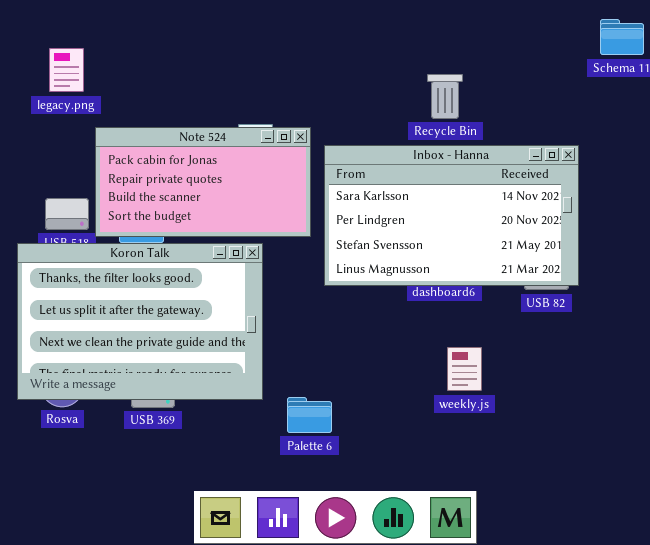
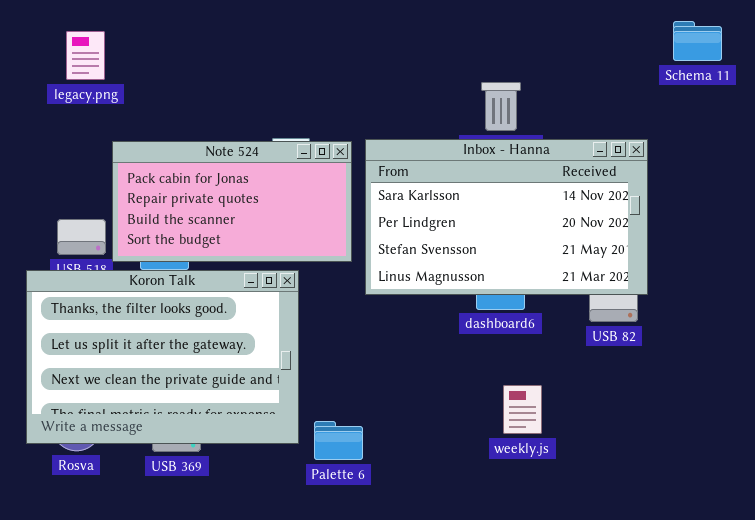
legacy.png: [49,48,84,92] -> [66,31,105,80], moved
Inbox - Hanna: [324,145,579,286] -> [365,139,648,295], moved
Palette 6: [287,397,332,433] -> [314,421,363,460], moved

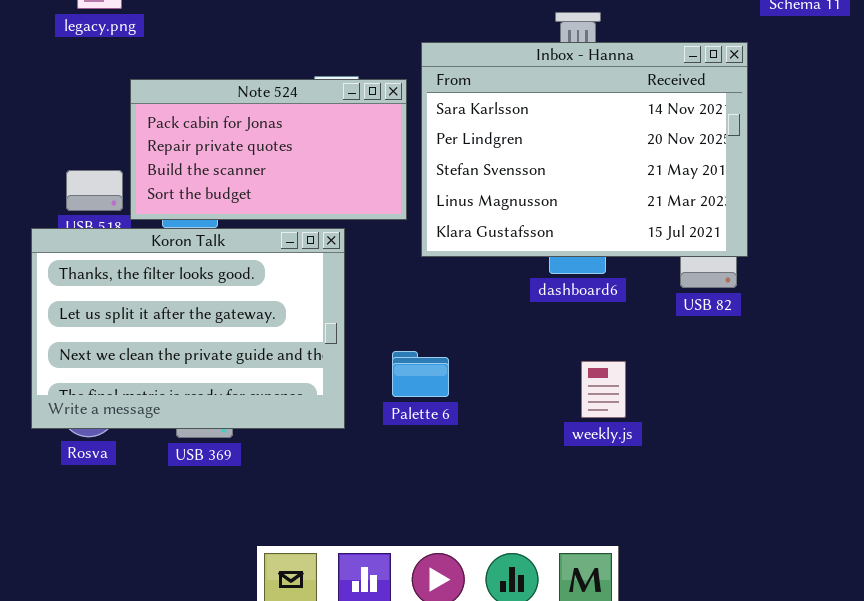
Inbox - Hanna: [365,139,648,295] -> [421,42,748,257], resized
Palette 6: [314,421,363,460] -> [392,351,449,397], moved

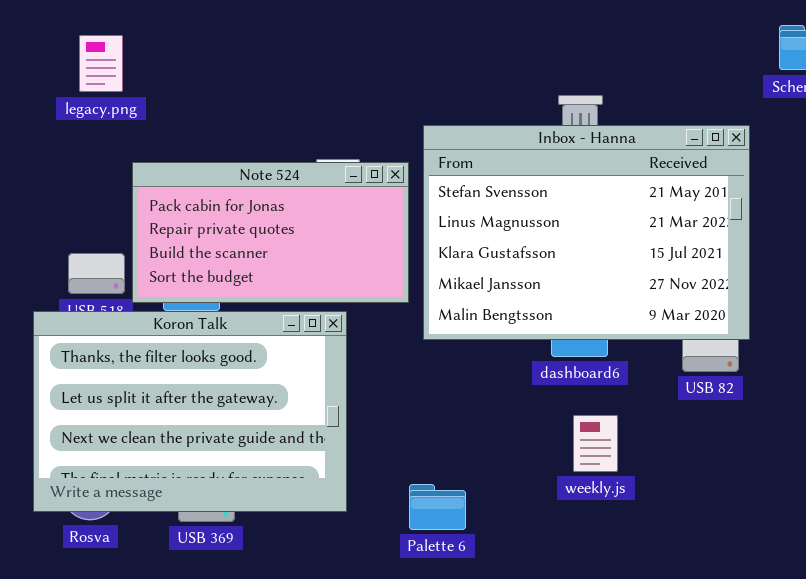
Inbox - Hanna: [421,42,748,257] -> [423,125,750,340], scrolled down 2 rows
Palette 6: [392,351,449,397] -> [409,484,466,530], moved
weekly.js: [581,361,626,418] -> [573,415,618,472], moved

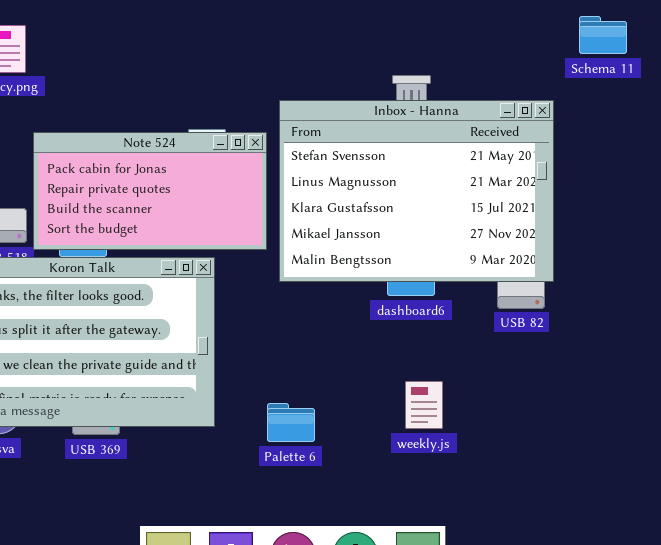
weekly.js: [573,415,618,472] -> [405,381,443,429], moved

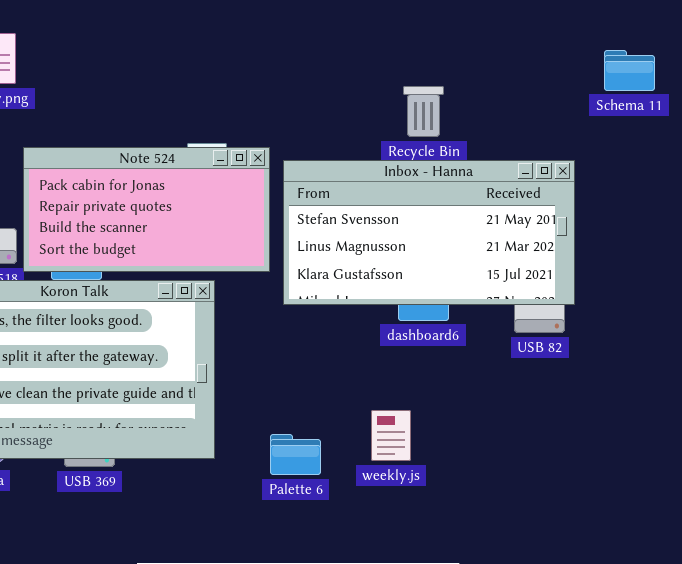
Schema 11: [579,16,627,54] -> [604,50,655,91], moved
Inbox - Hanna: [279,100,554,282] -> [283,160,575,305], resized
weekly.js: [405,381,443,429] -> [371,410,411,461], moved

